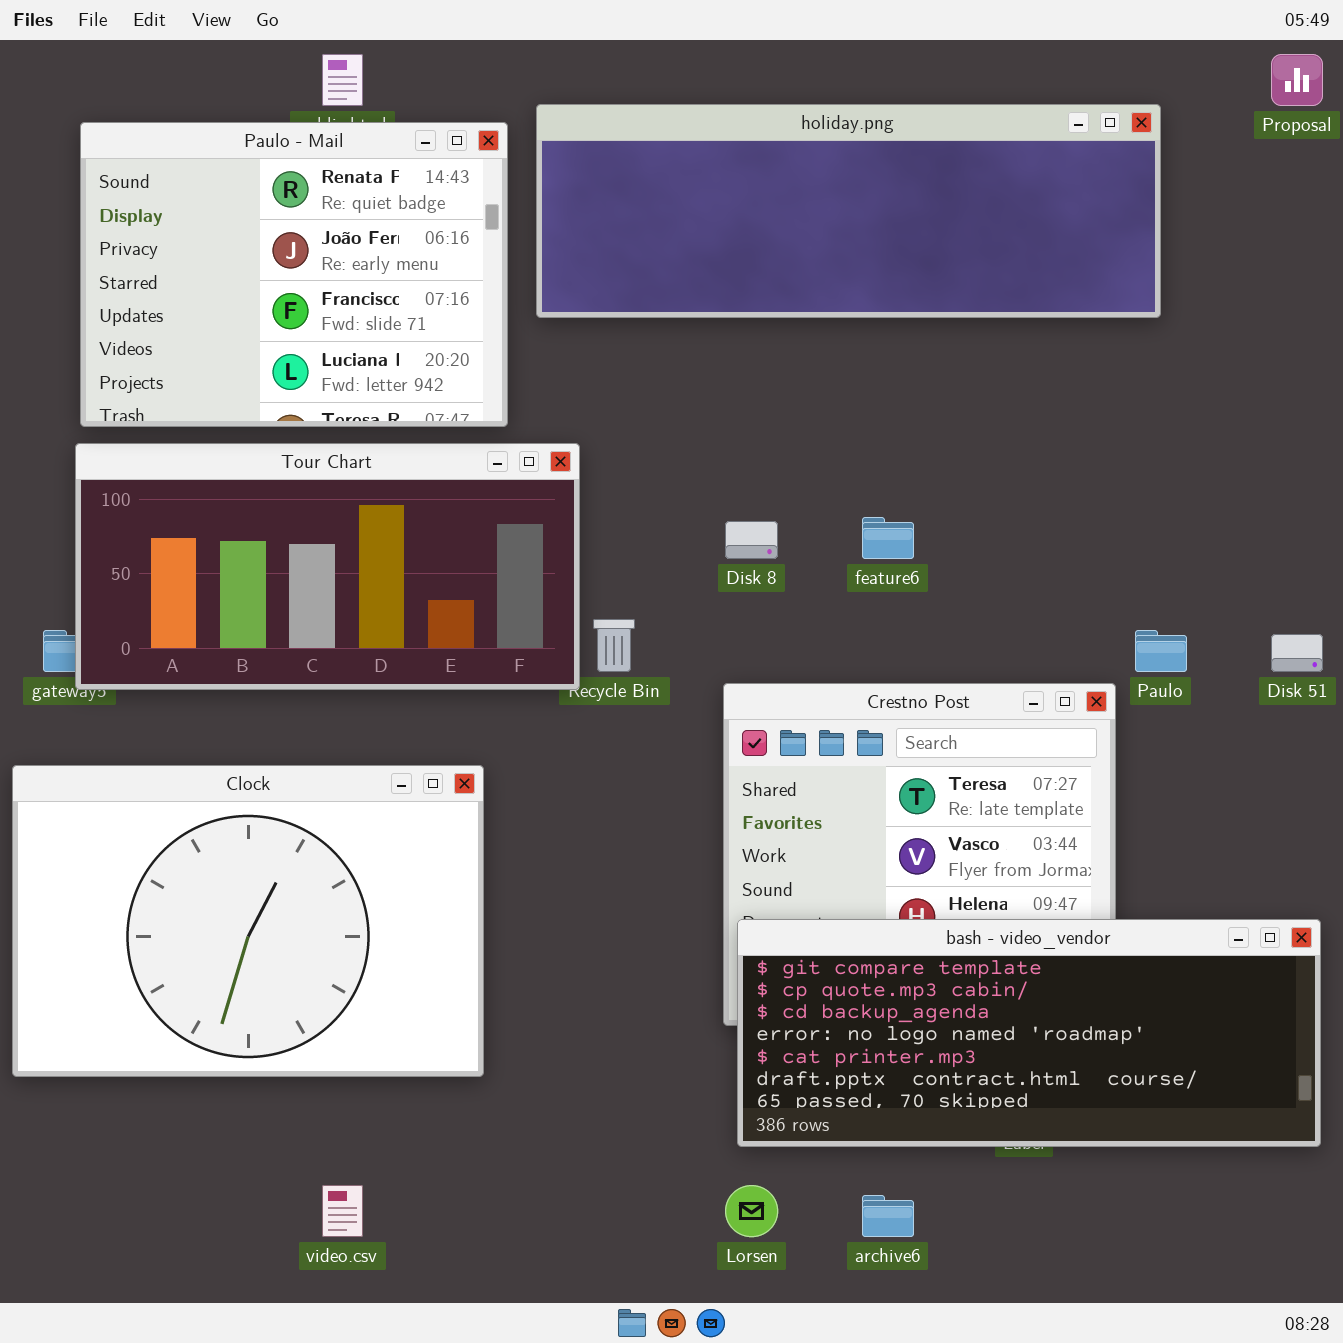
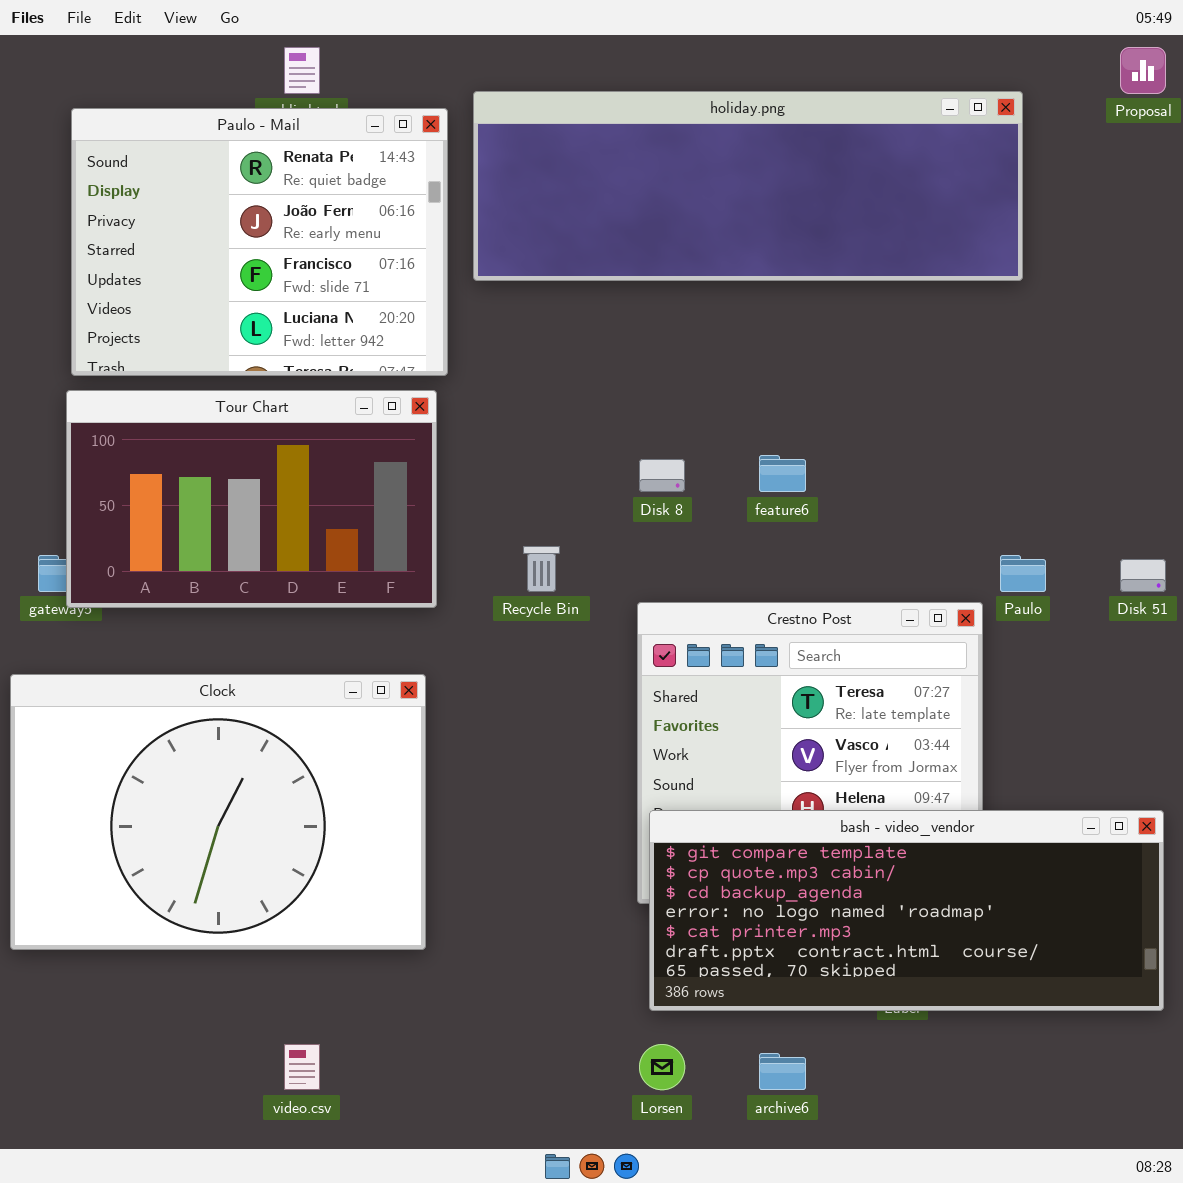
Tour Chart: [75,443,580,690] -> [66,390,437,608], resized

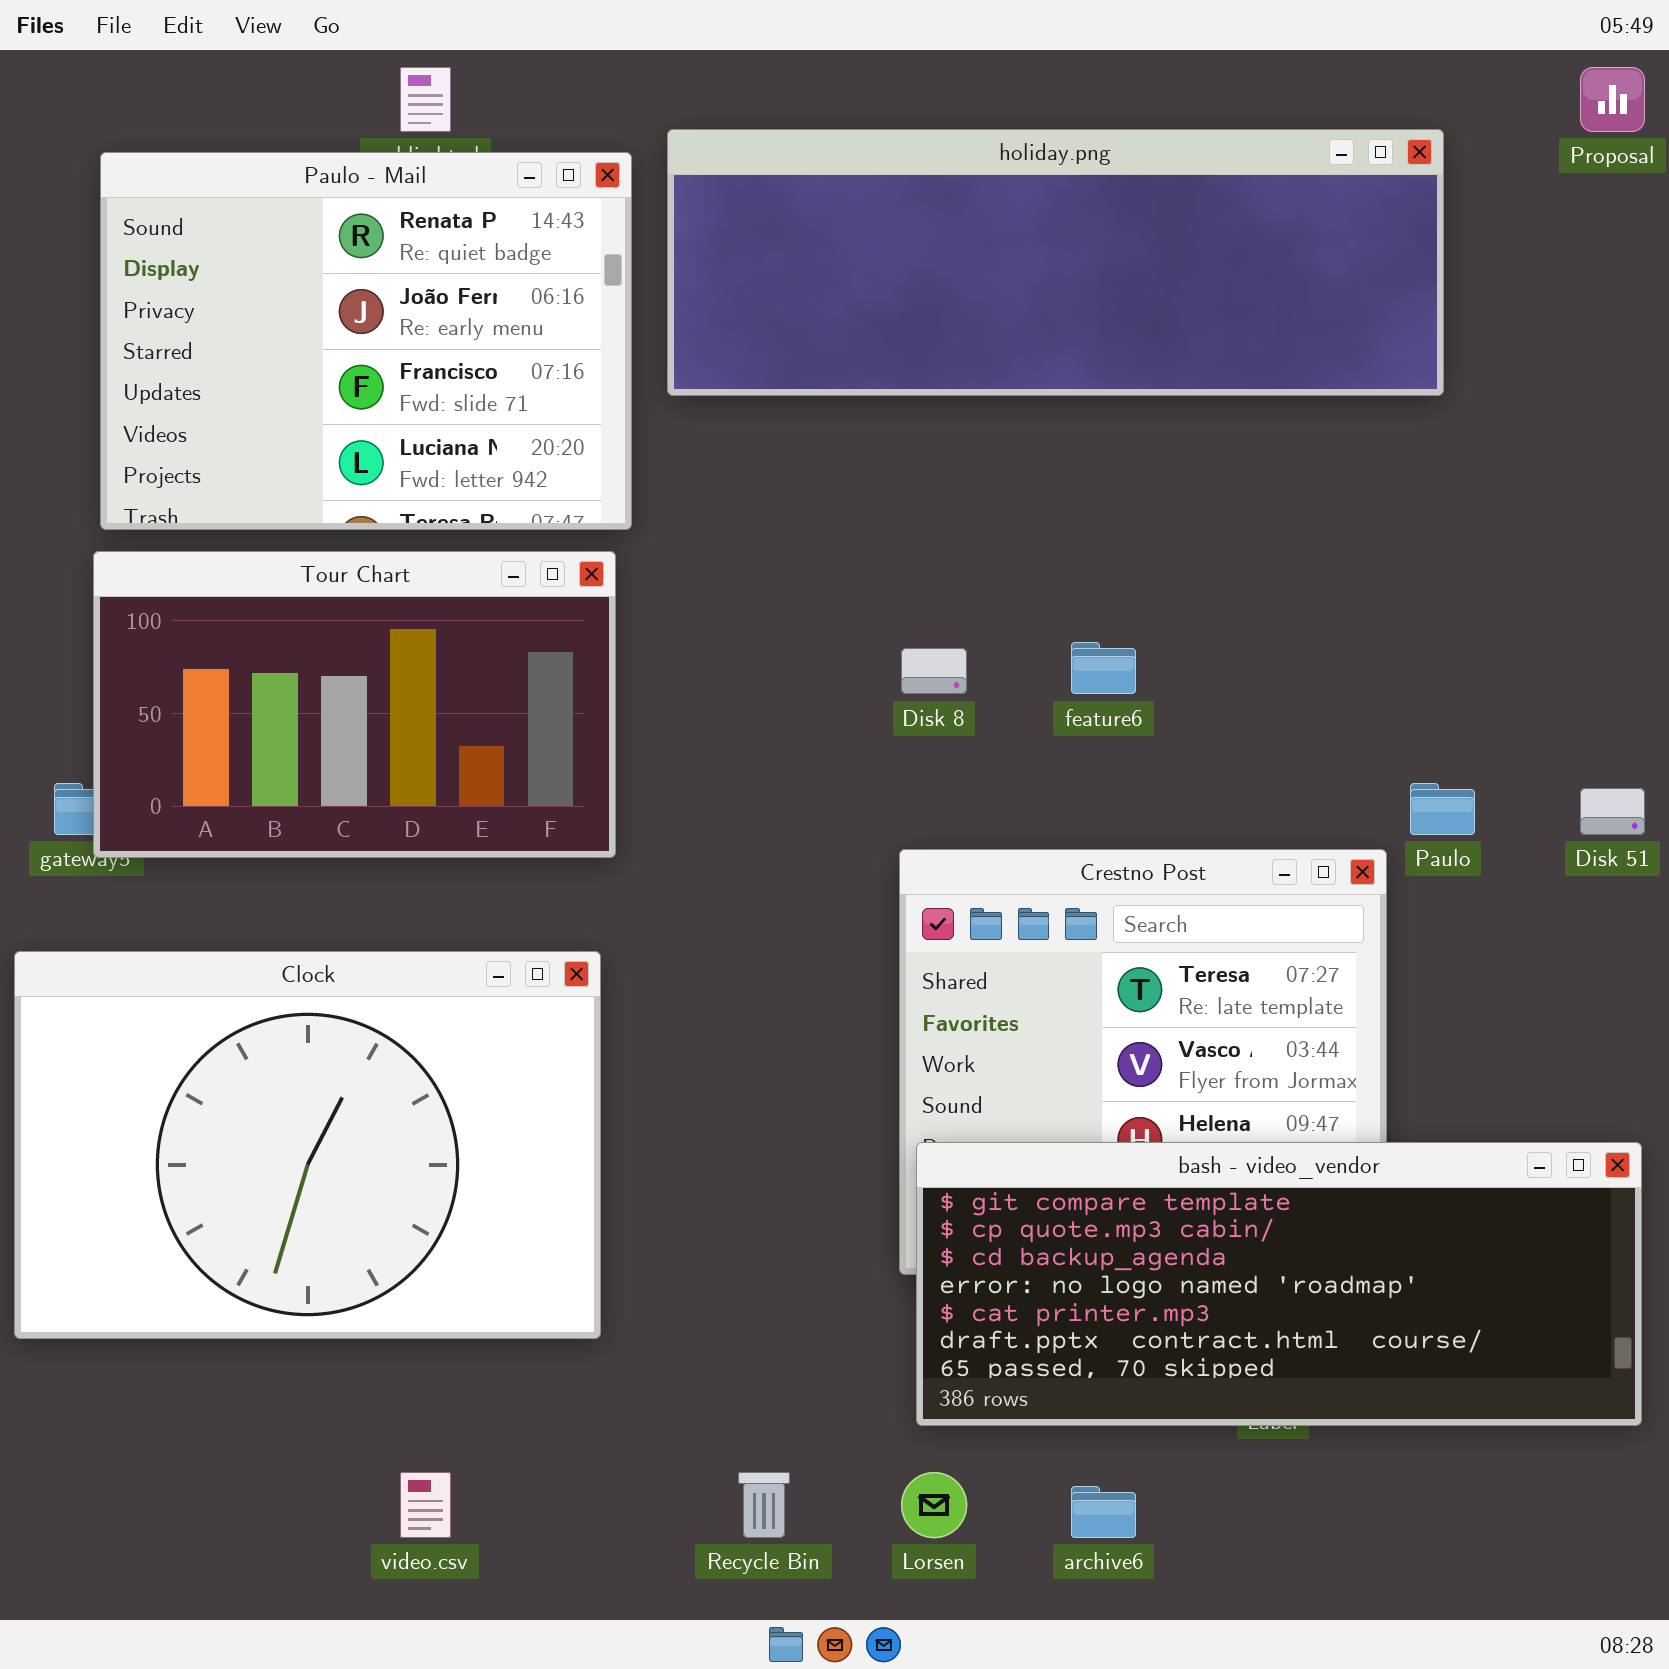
Recycle Bin: [523,546,560,592] -> [738,1472,790,1538], moved

